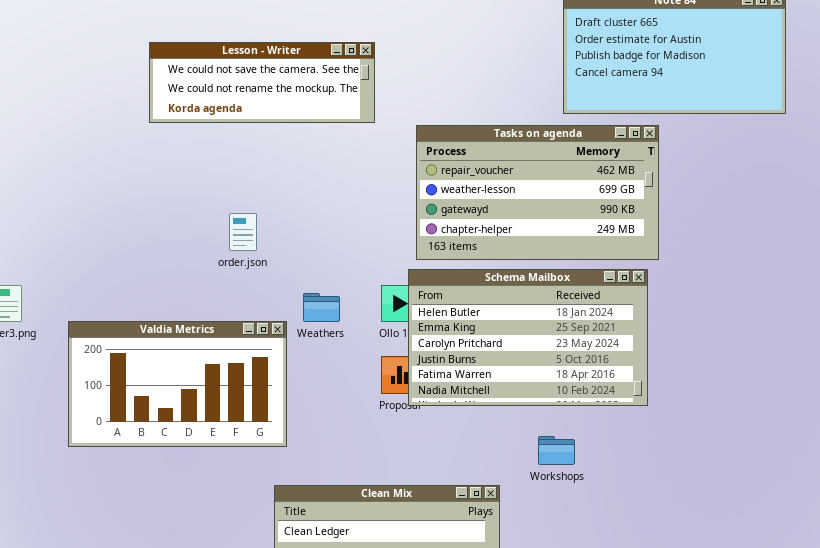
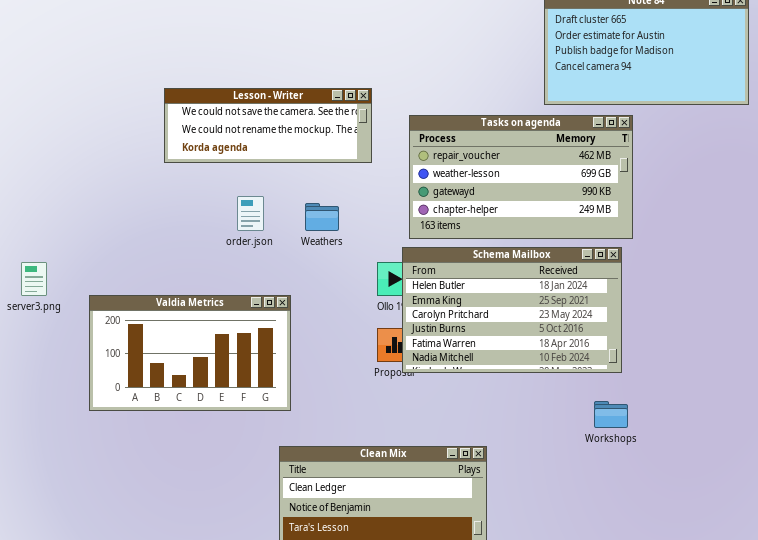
Lesson - Writer: [149,42,375,123] -> [164,88,372,163], moved
Weathers: [303,293,340,322] -> [305,203,339,231], moved
Workshops: [538,436,575,465] -> [594,401,628,428], moved

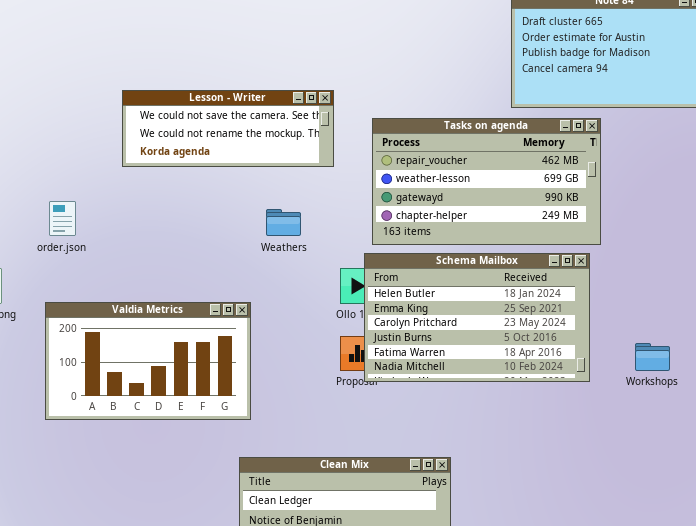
order.json: [237,196,264,231] -> [49,201,76,236], moved
Workshops: [594,401,628,428] -> [635,343,670,371], moved

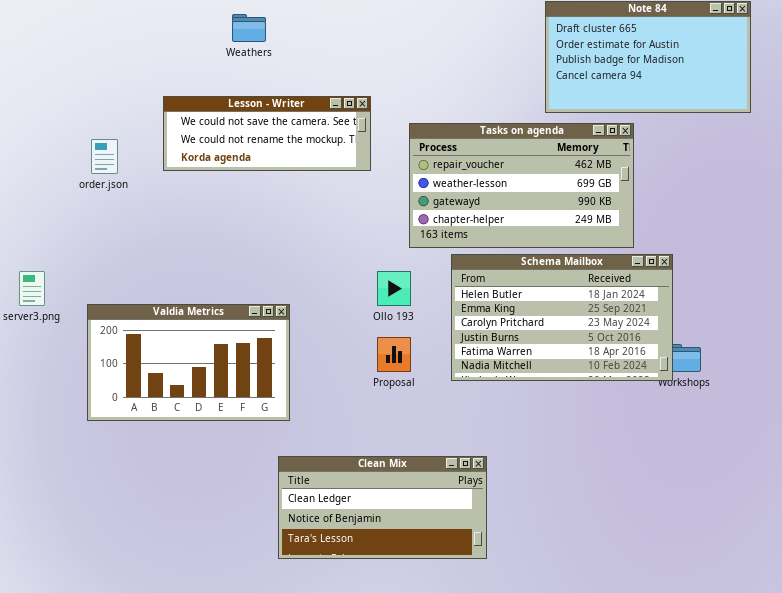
order.json: [49,201,76,236] -> [91,139,118,174], moved
Weathers: [266,209,301,236] -> [232,14,266,42], moved
Schema Mailbox: [364,253,590,382] -> [451,254,673,381], moved

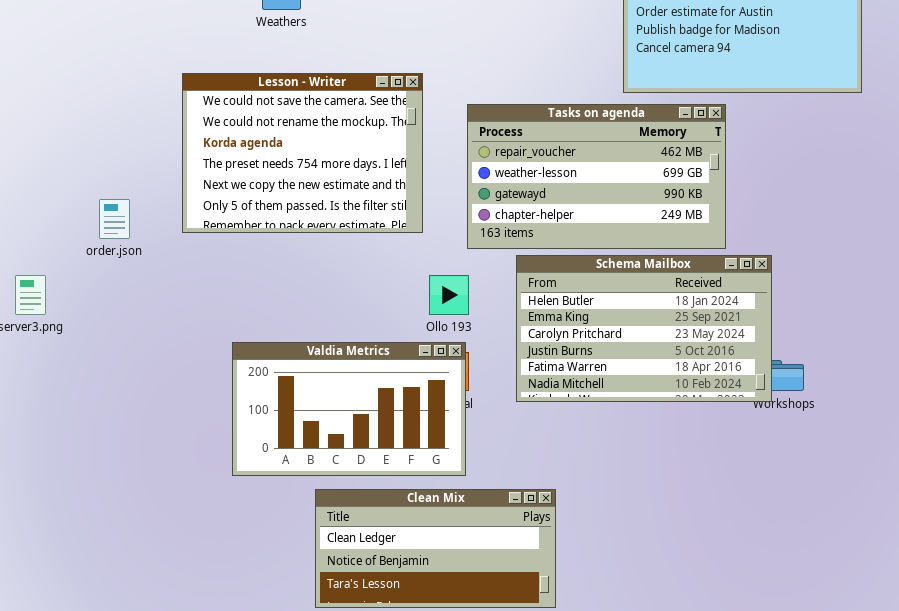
Lesson - Writer: [163,96,371,171] -> [182,73,423,233], resized
order.json: [91,139,118,174] -> [99,199,130,239], moved
Valdia Metrics: [87,304,290,421] -> [232,342,466,476], moved

